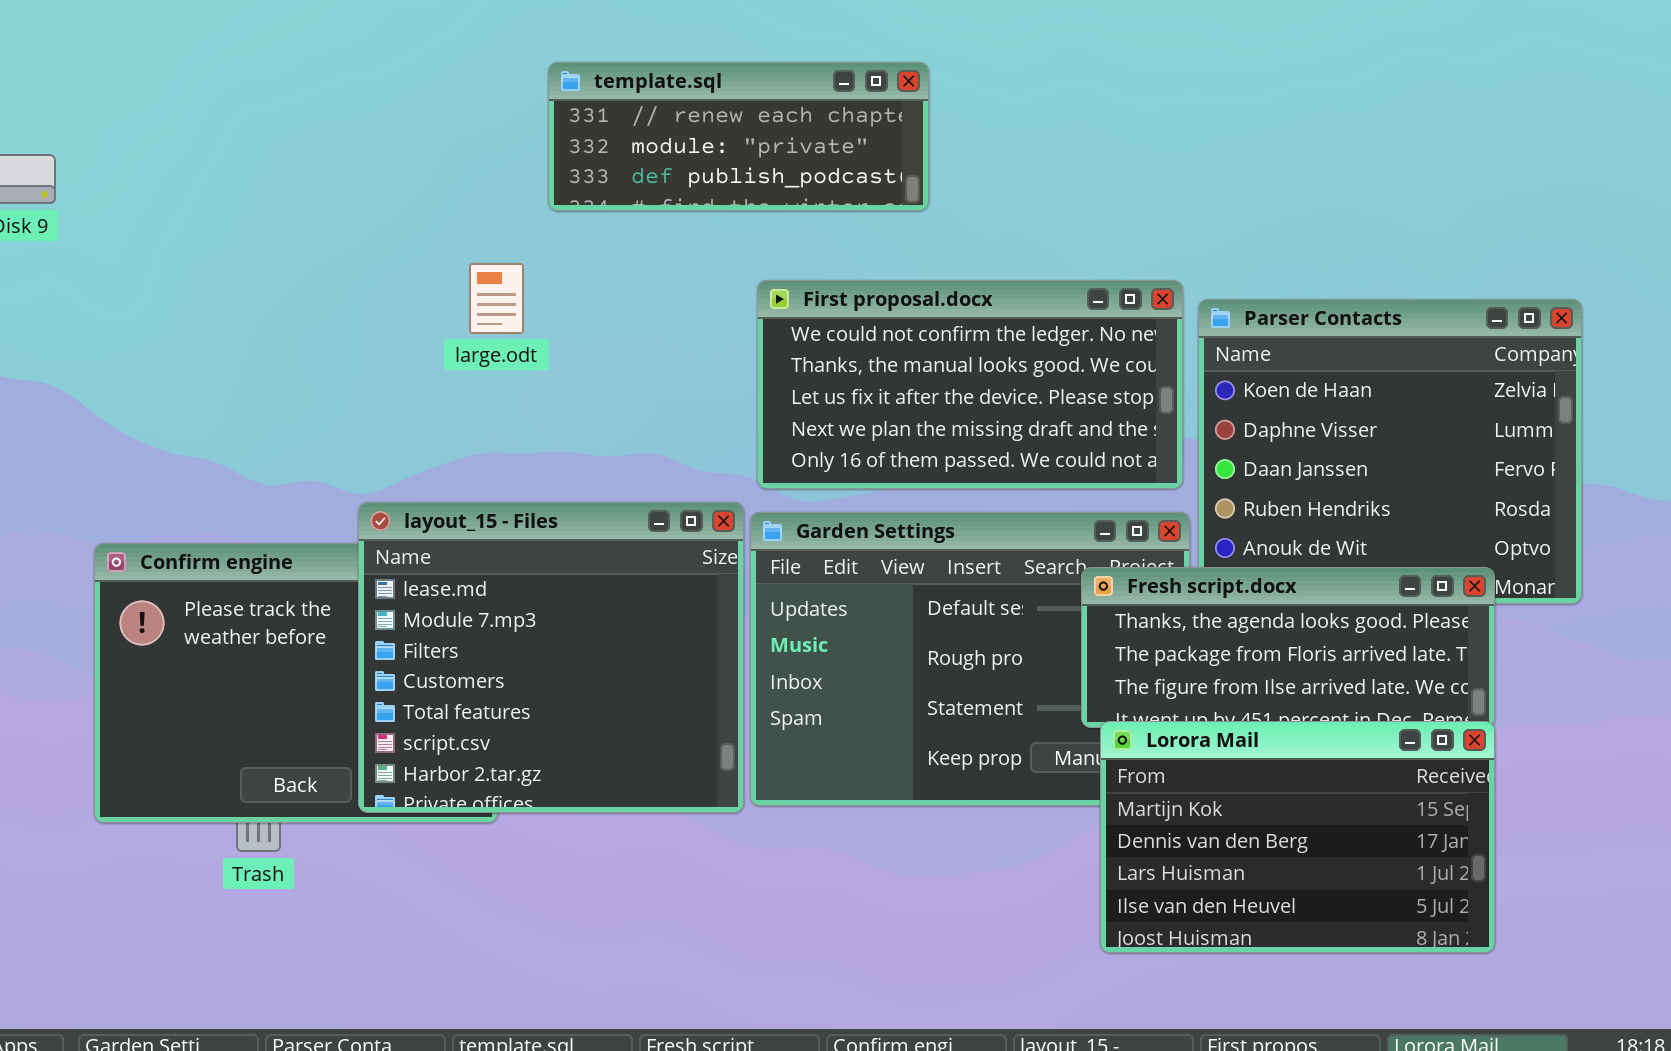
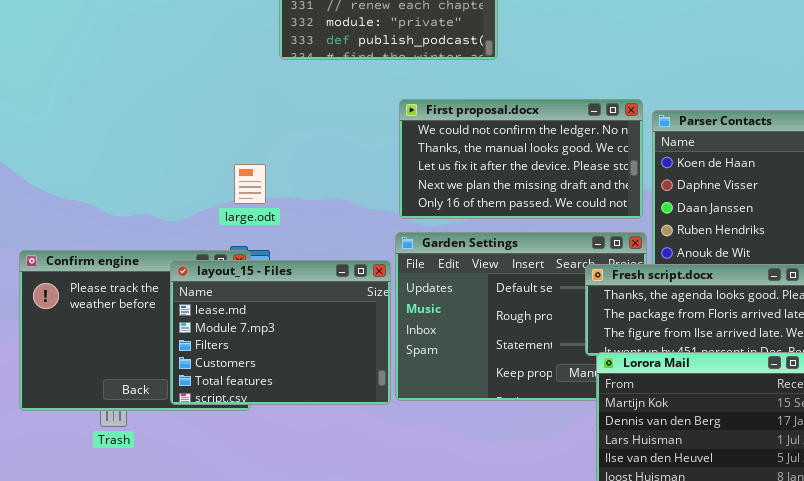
large.odt: [469,263,524,334] -> [234,164,266,204], moved
layout_15 - Files: [358,502,744,813] -> [170,260,391,405], resized

